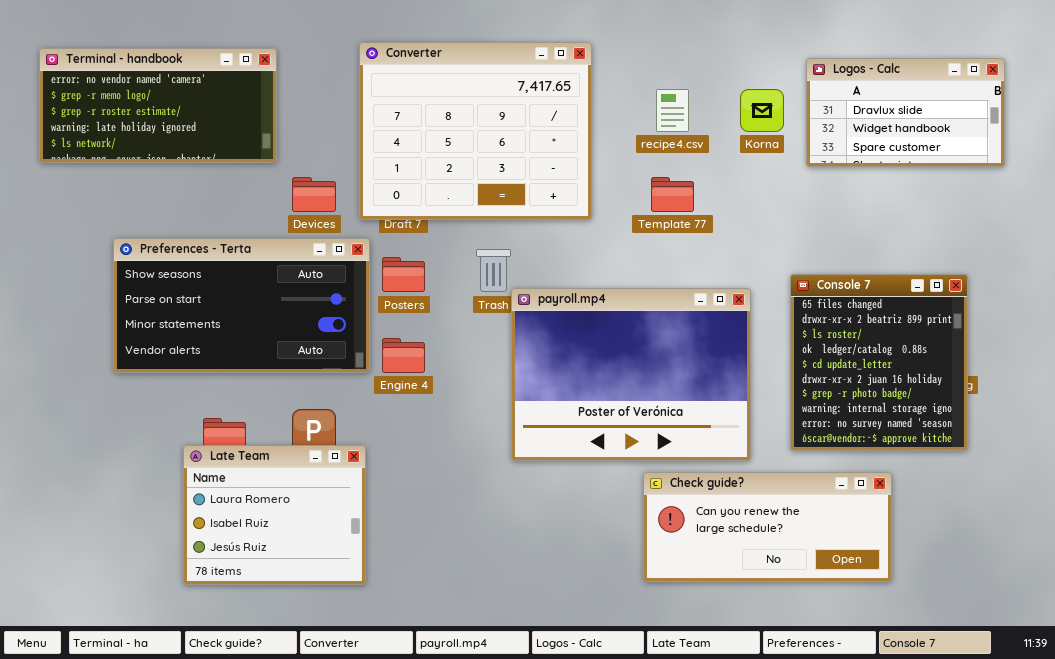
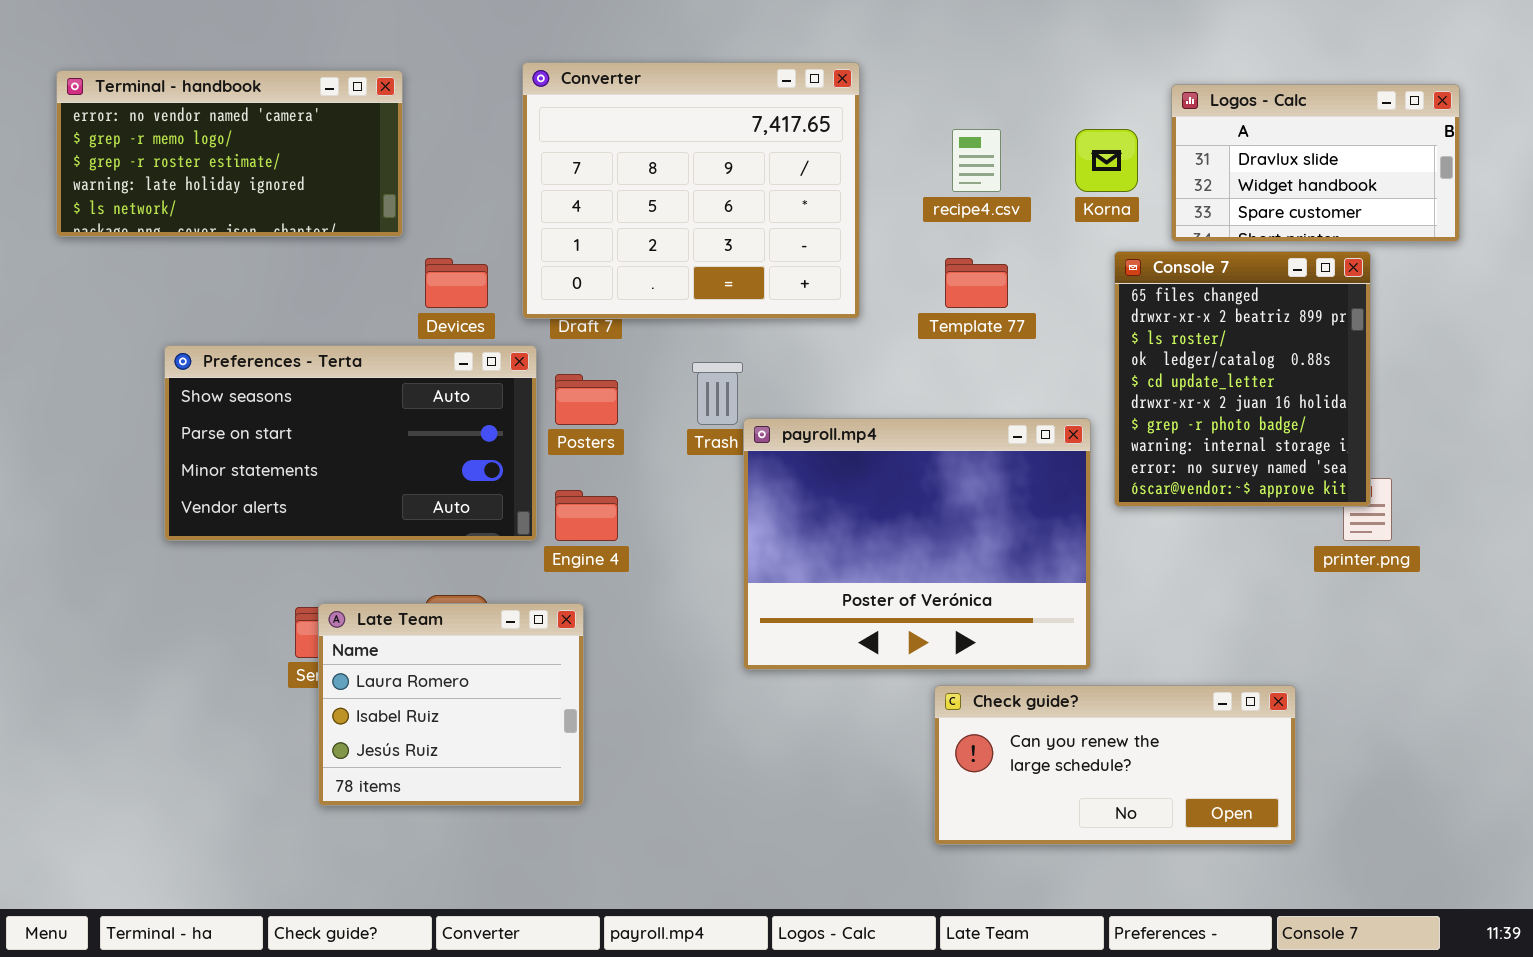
Console 7: [790,274,968,451] -> [1114,251,1371,507], moved
Late Team: [183,445,366,585] -> [318,603,584,806], moved

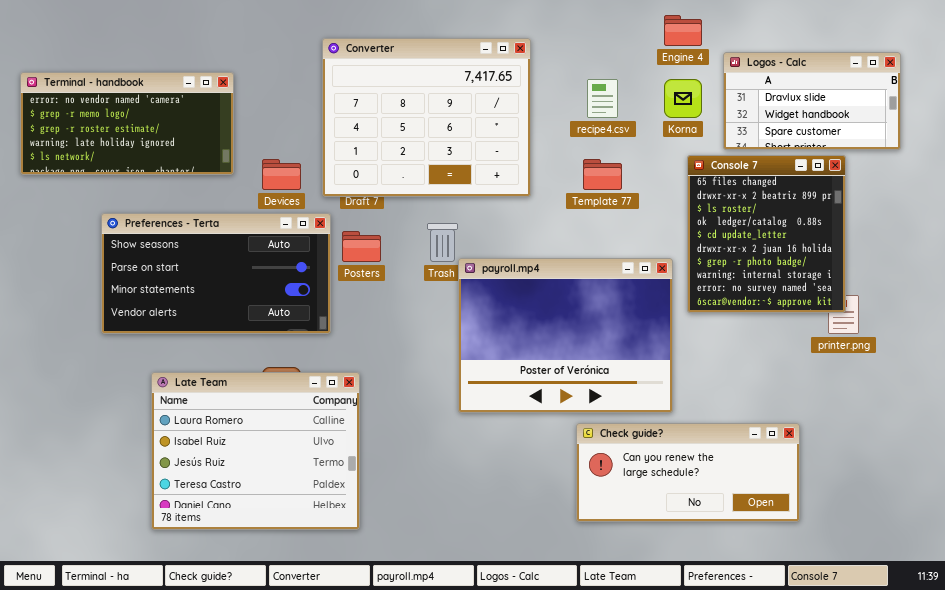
Terminal - handbook: [56,70,403,237] -> [20,72,234,175], moved
Engine 4: [555,490,618,541] -> [664,15,702,46], moved
Late Team: [318,603,584,806] -> [151,372,360,530], resized

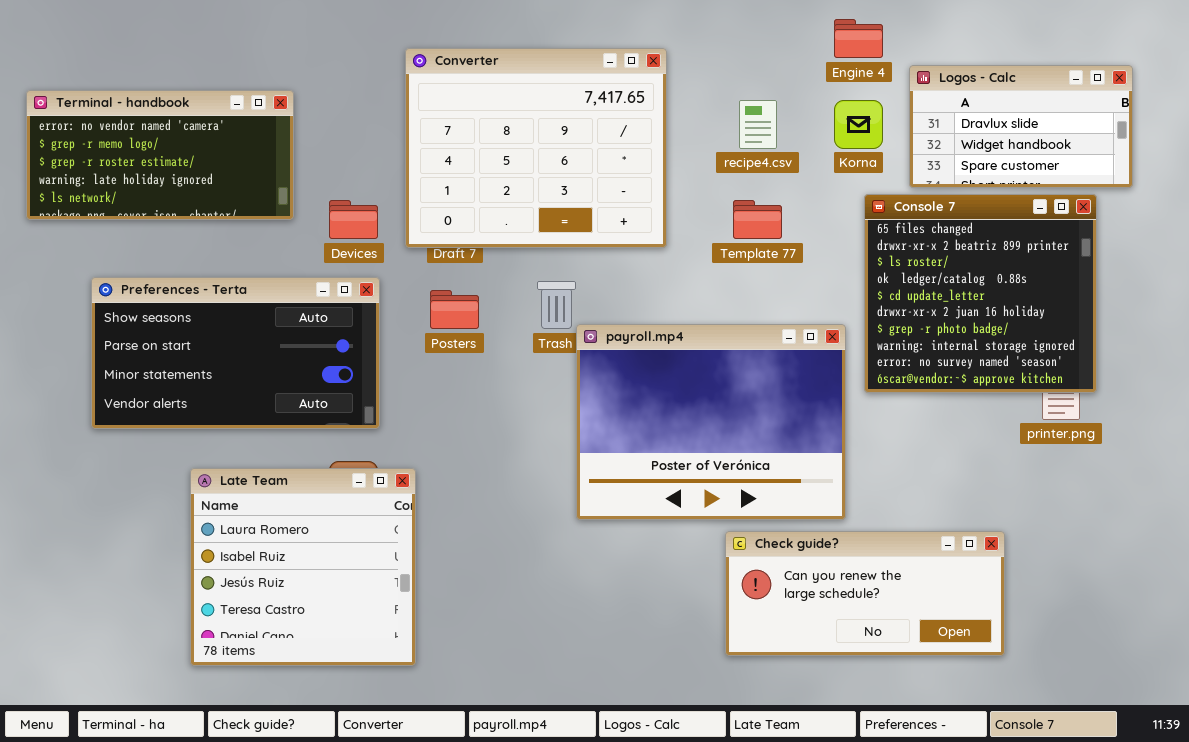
Console 7: [687,155,846,313] -> [864,194,1097,393], resized
Preferences - Terta: [101,213,331,334] -> [91,277,380,429], moved
Late Team: [151,372,360,530] -> [190,468,416,666], resized

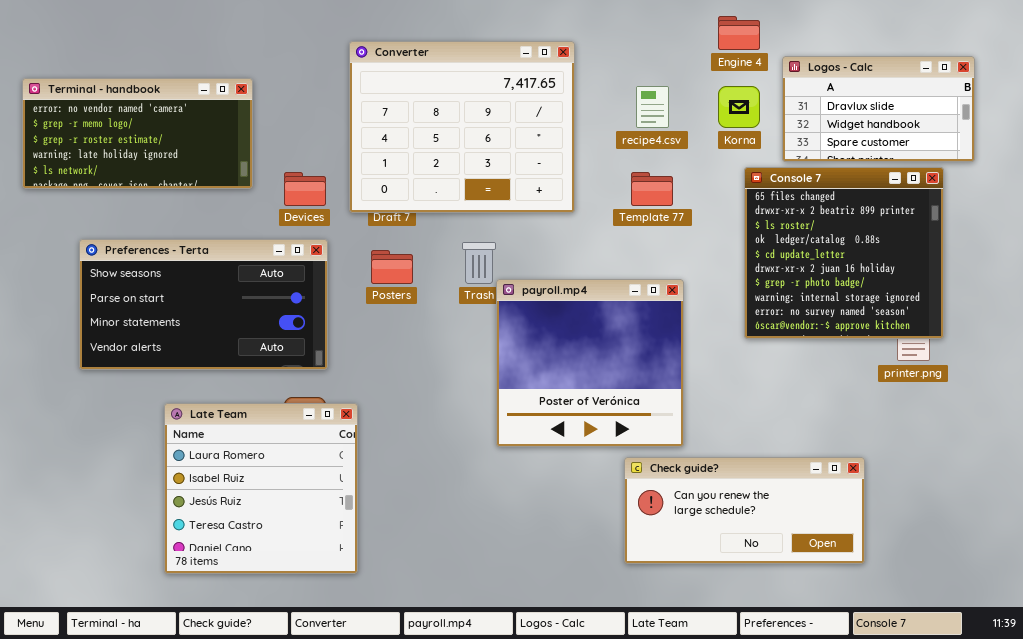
payroll.mp4: [576,324,846,520] -> [496,279,684,447], resized

